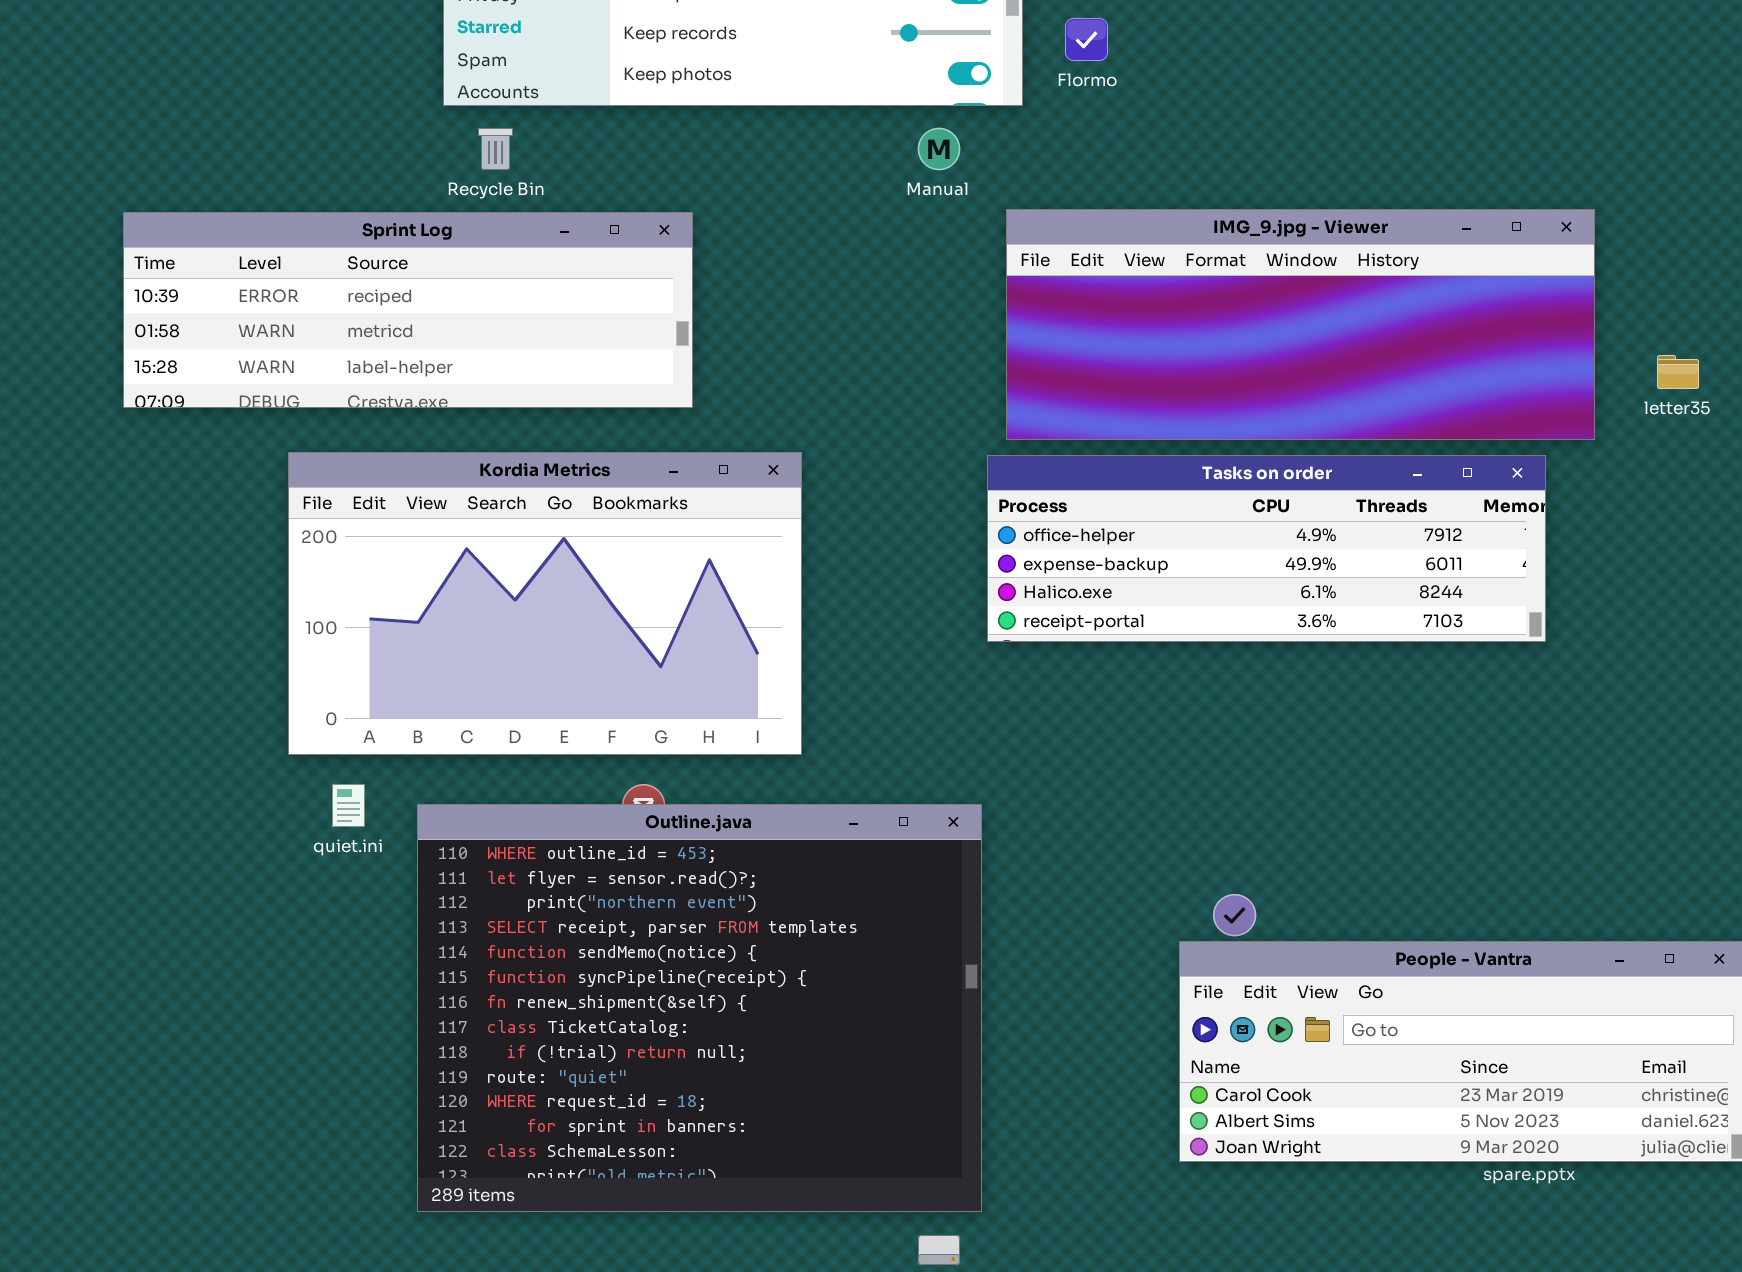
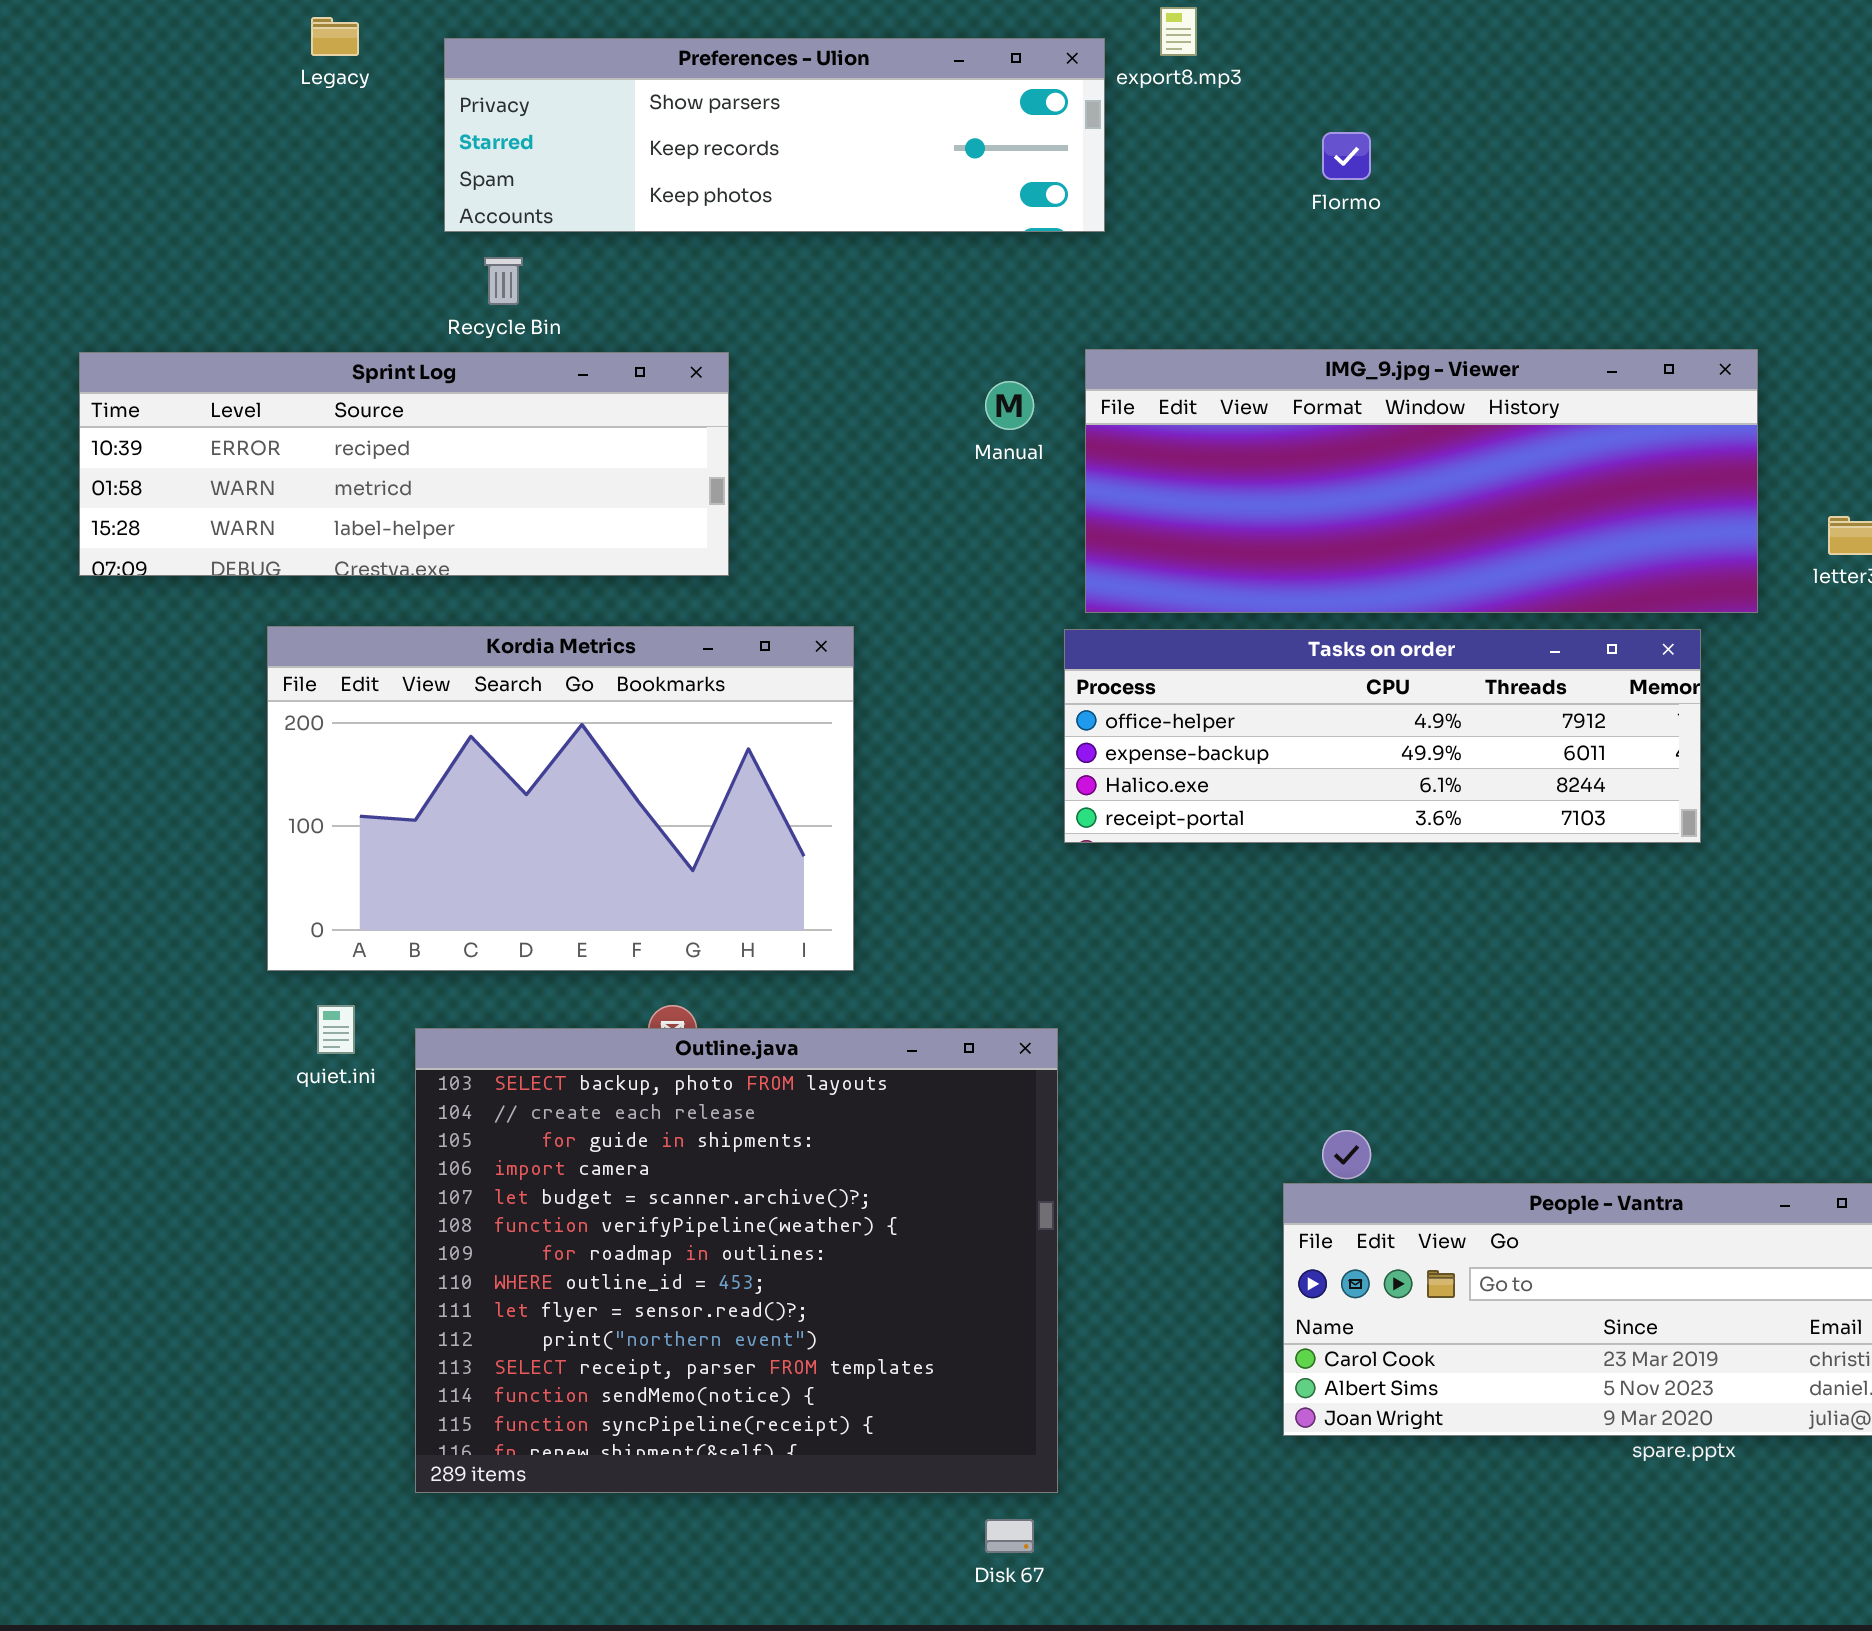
Flormo: [1065,18,1108,61] -> [1322,132,1371,180], moved
Manual: [918,128,960,170] -> [985,381,1034,430], moved
Outline.java: [417,804,982,1212] -> [415,1028,1058,1493], scrolled up 7 rows

